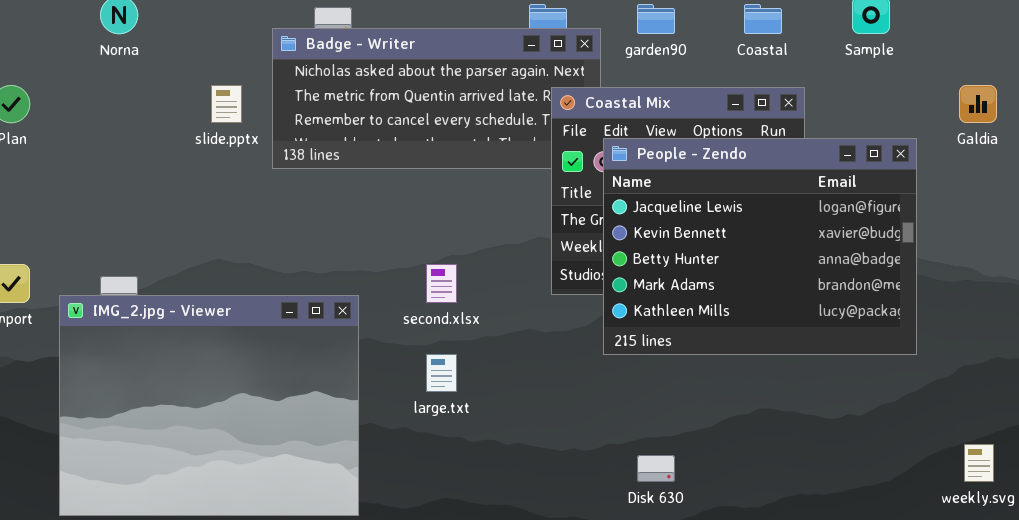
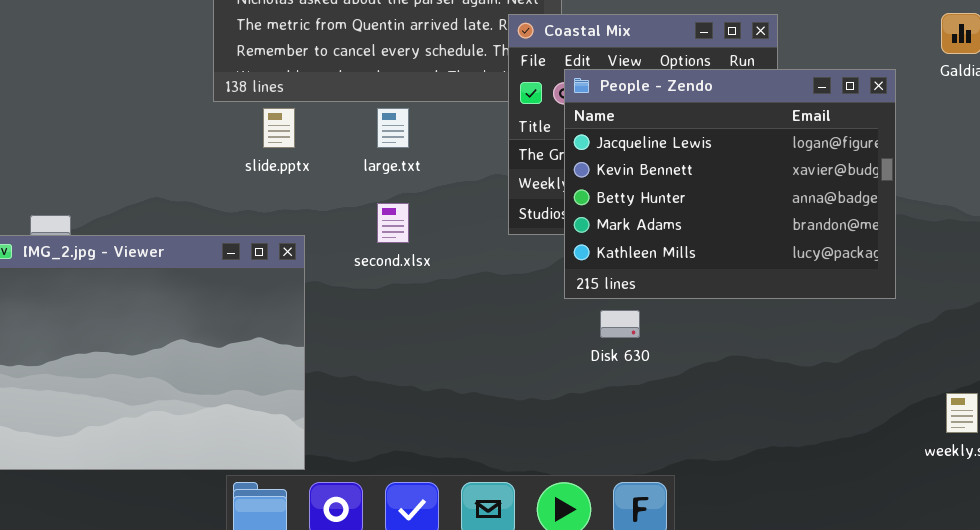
slide.pptx: [211,85,242,123] -> [263,108,295,148], moved
large.txt: [426,354,457,392] -> [377,108,409,148], moved
Disk 630: [637,455,675,482] -> [600,310,640,338], moved

